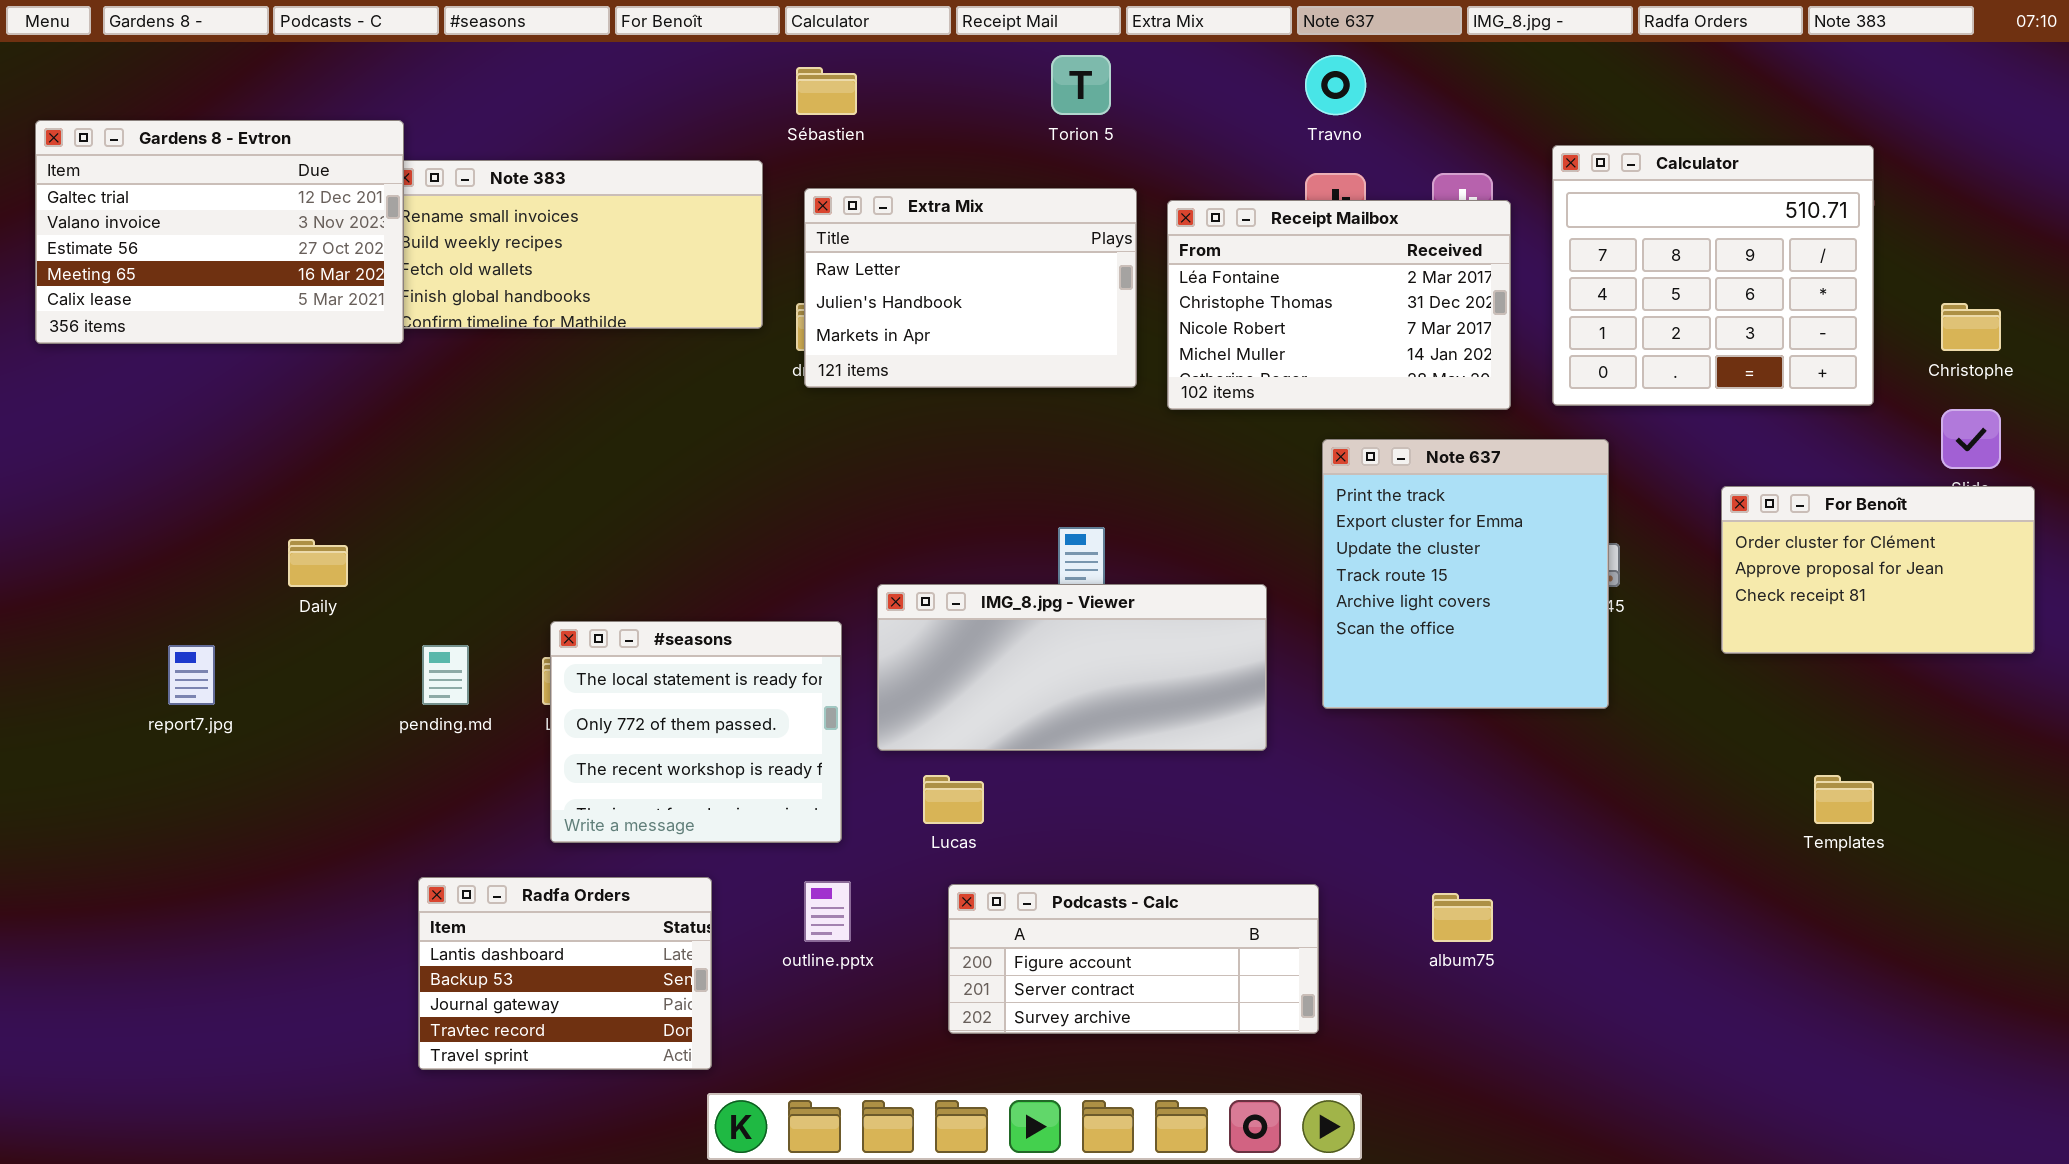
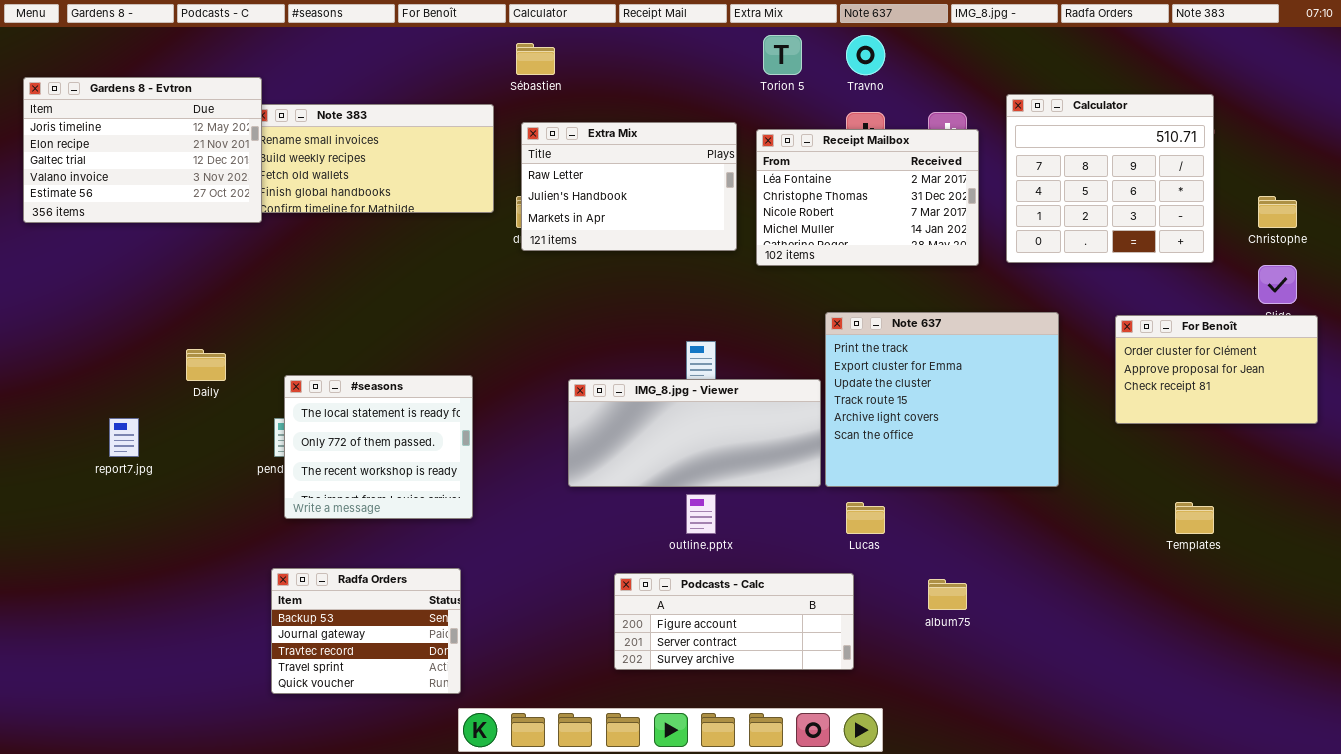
Torion 5: [1051,55,1111,115] -> [763,35,802,75], moved
Gardens 8 - Evtron: [35,120,404,344] -> [23,77,262,223], scrolled up 2 rows
Note 637: [1322,439,1609,709] -> [825,312,1059,487], moved, resized
#seasons: [550,621,842,843] -> [284,375,473,519], moved
Lucas: [923,775,984,824] -> [846,502,885,534], moved
Radfa Orders: [418,877,712,1070] -> [271,568,461,694], scrolled down 1 row
outline.pptx: [804,881,851,942] -> [686,494,716,534], moved

